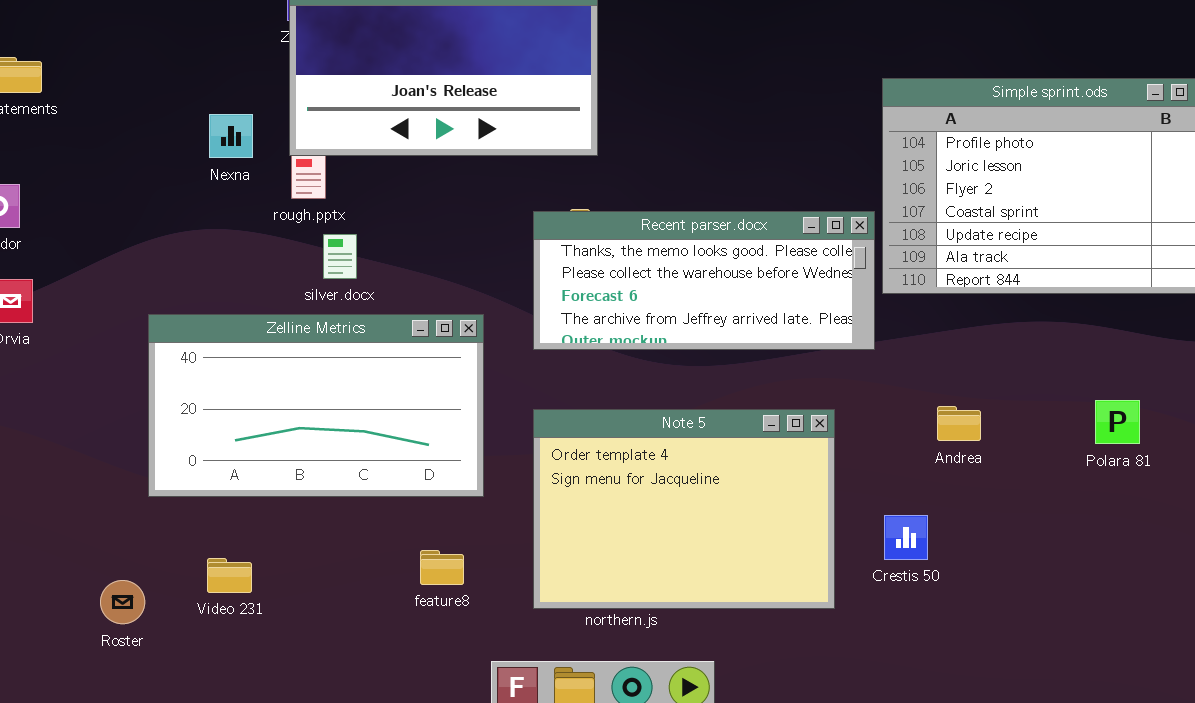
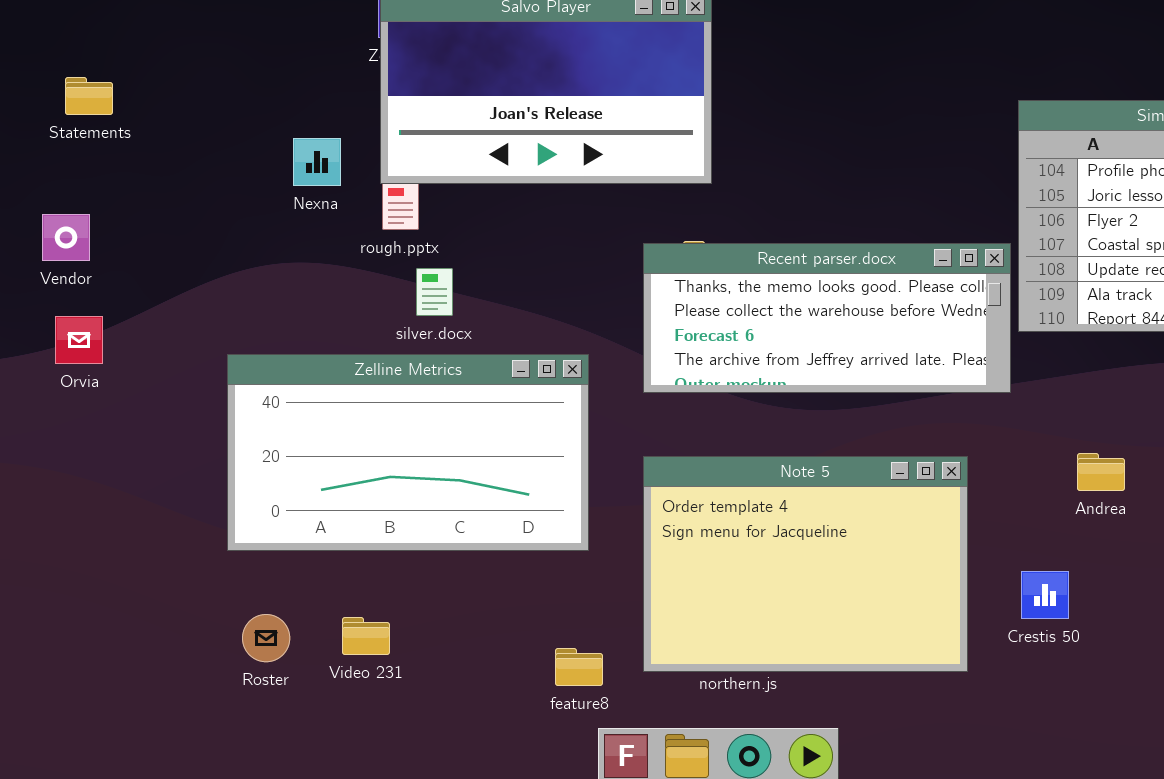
feature8: [420,550,464,585] -> [555,648,603,686], moved
Video 231: [207,558,252,593] -> [342,617,390,655], moved
Roster: [100,580,145,624] -> [242,614,290,662], moved

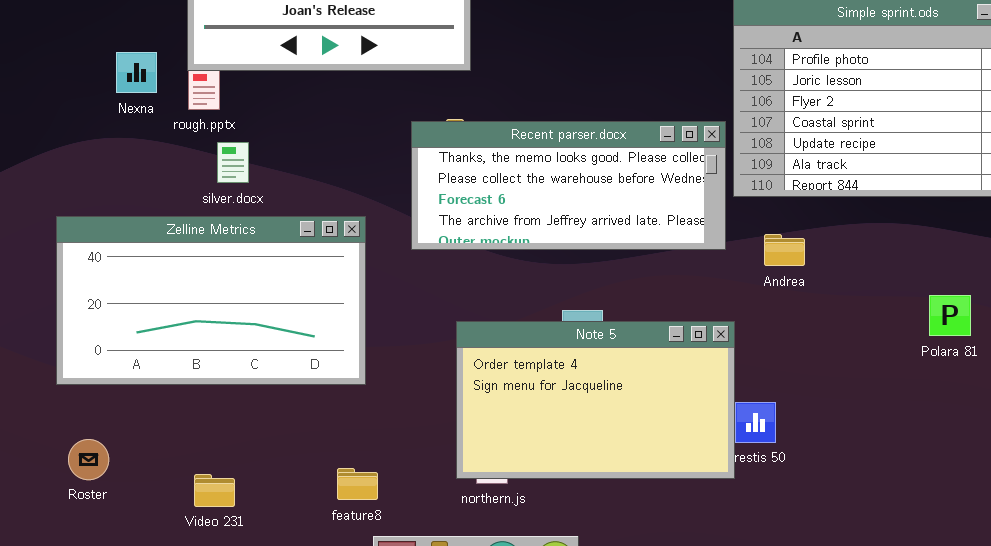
Nexna: [293,138,341,186] -> [116,52,157,93], moved
Andrea: [1077,453,1125,491] -> [764,234,805,266], moved
Note 5: [643,456,968,672] -> [456,321,735,479], moved, resized
Video 231: [342,617,390,655] -> [194,474,235,507], moved

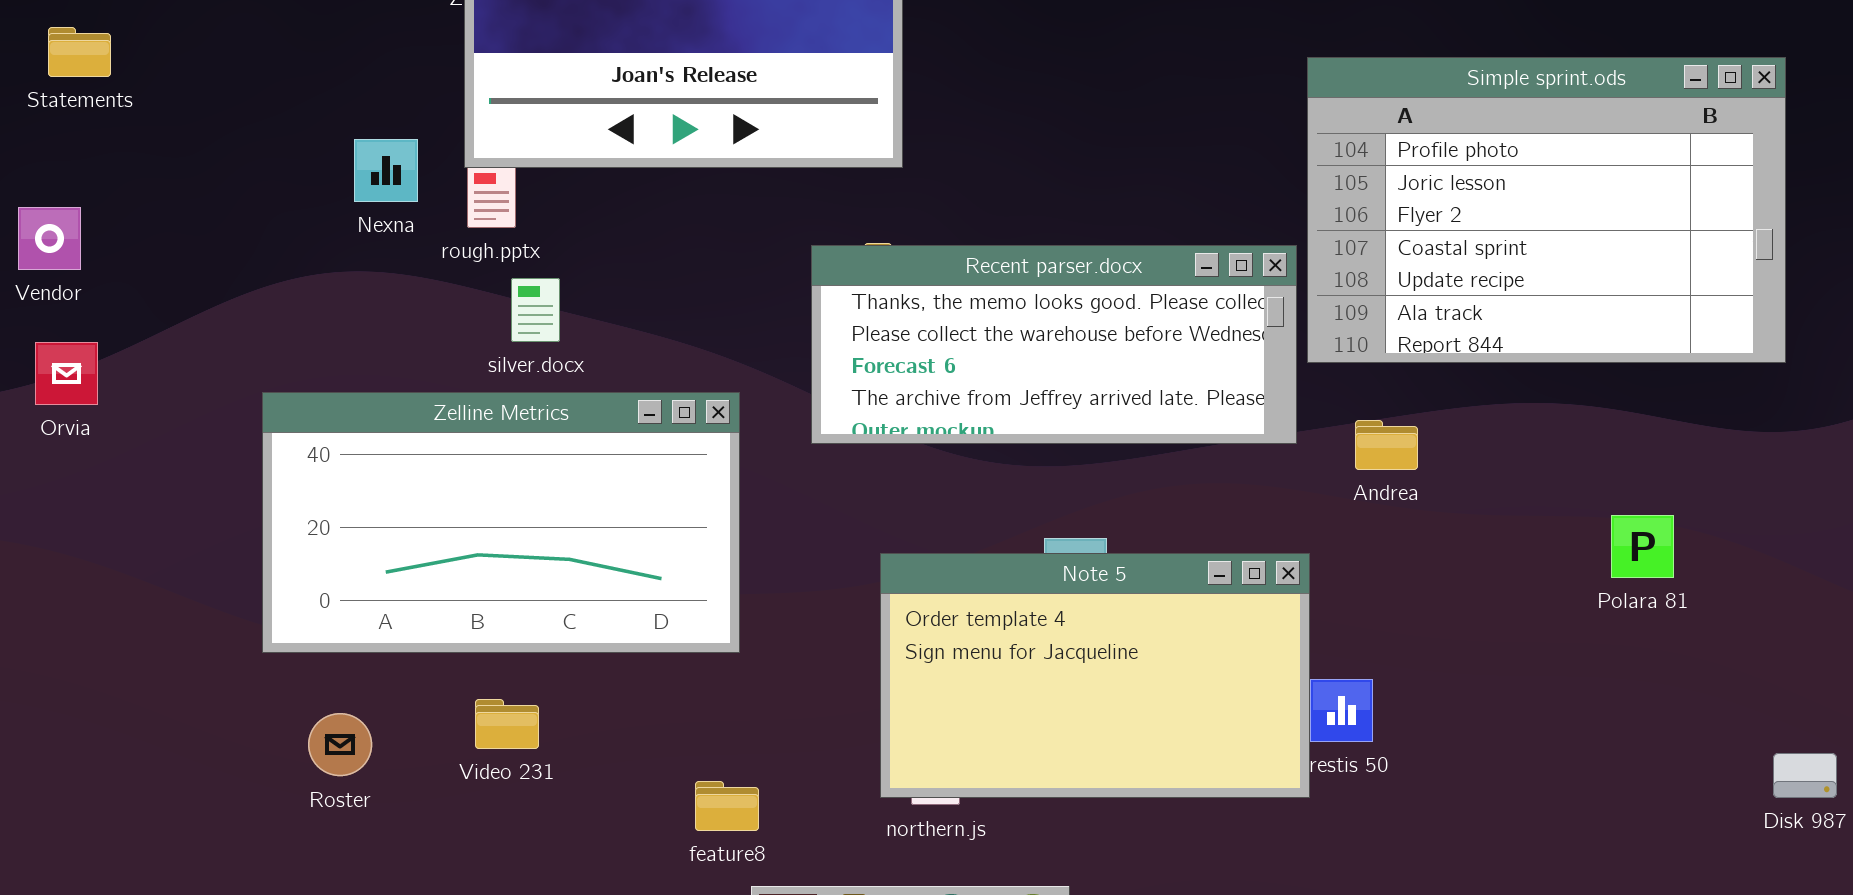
Roster: [68,439,109,480] -> [308,713,372,776], moved
Video 231: [194,474,235,507] -> [475,699,539,749], moved

